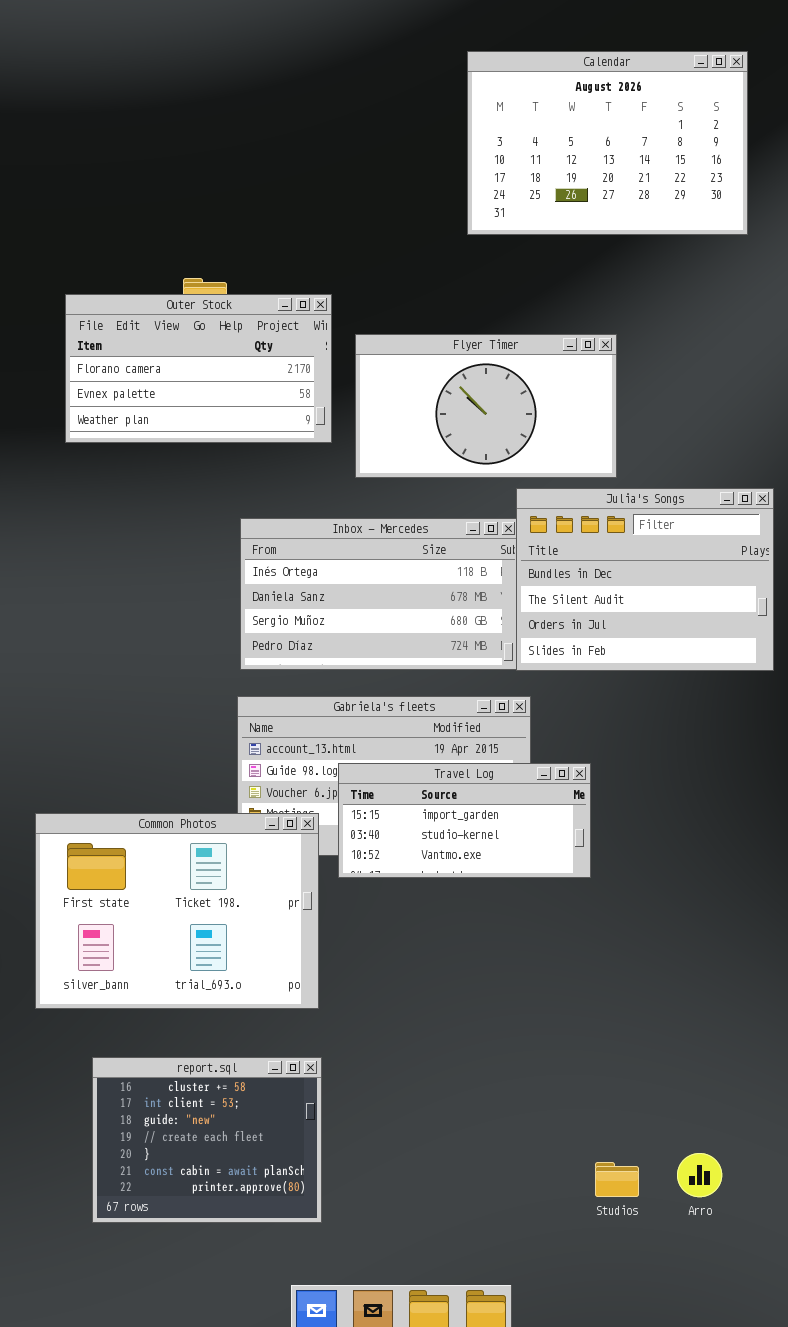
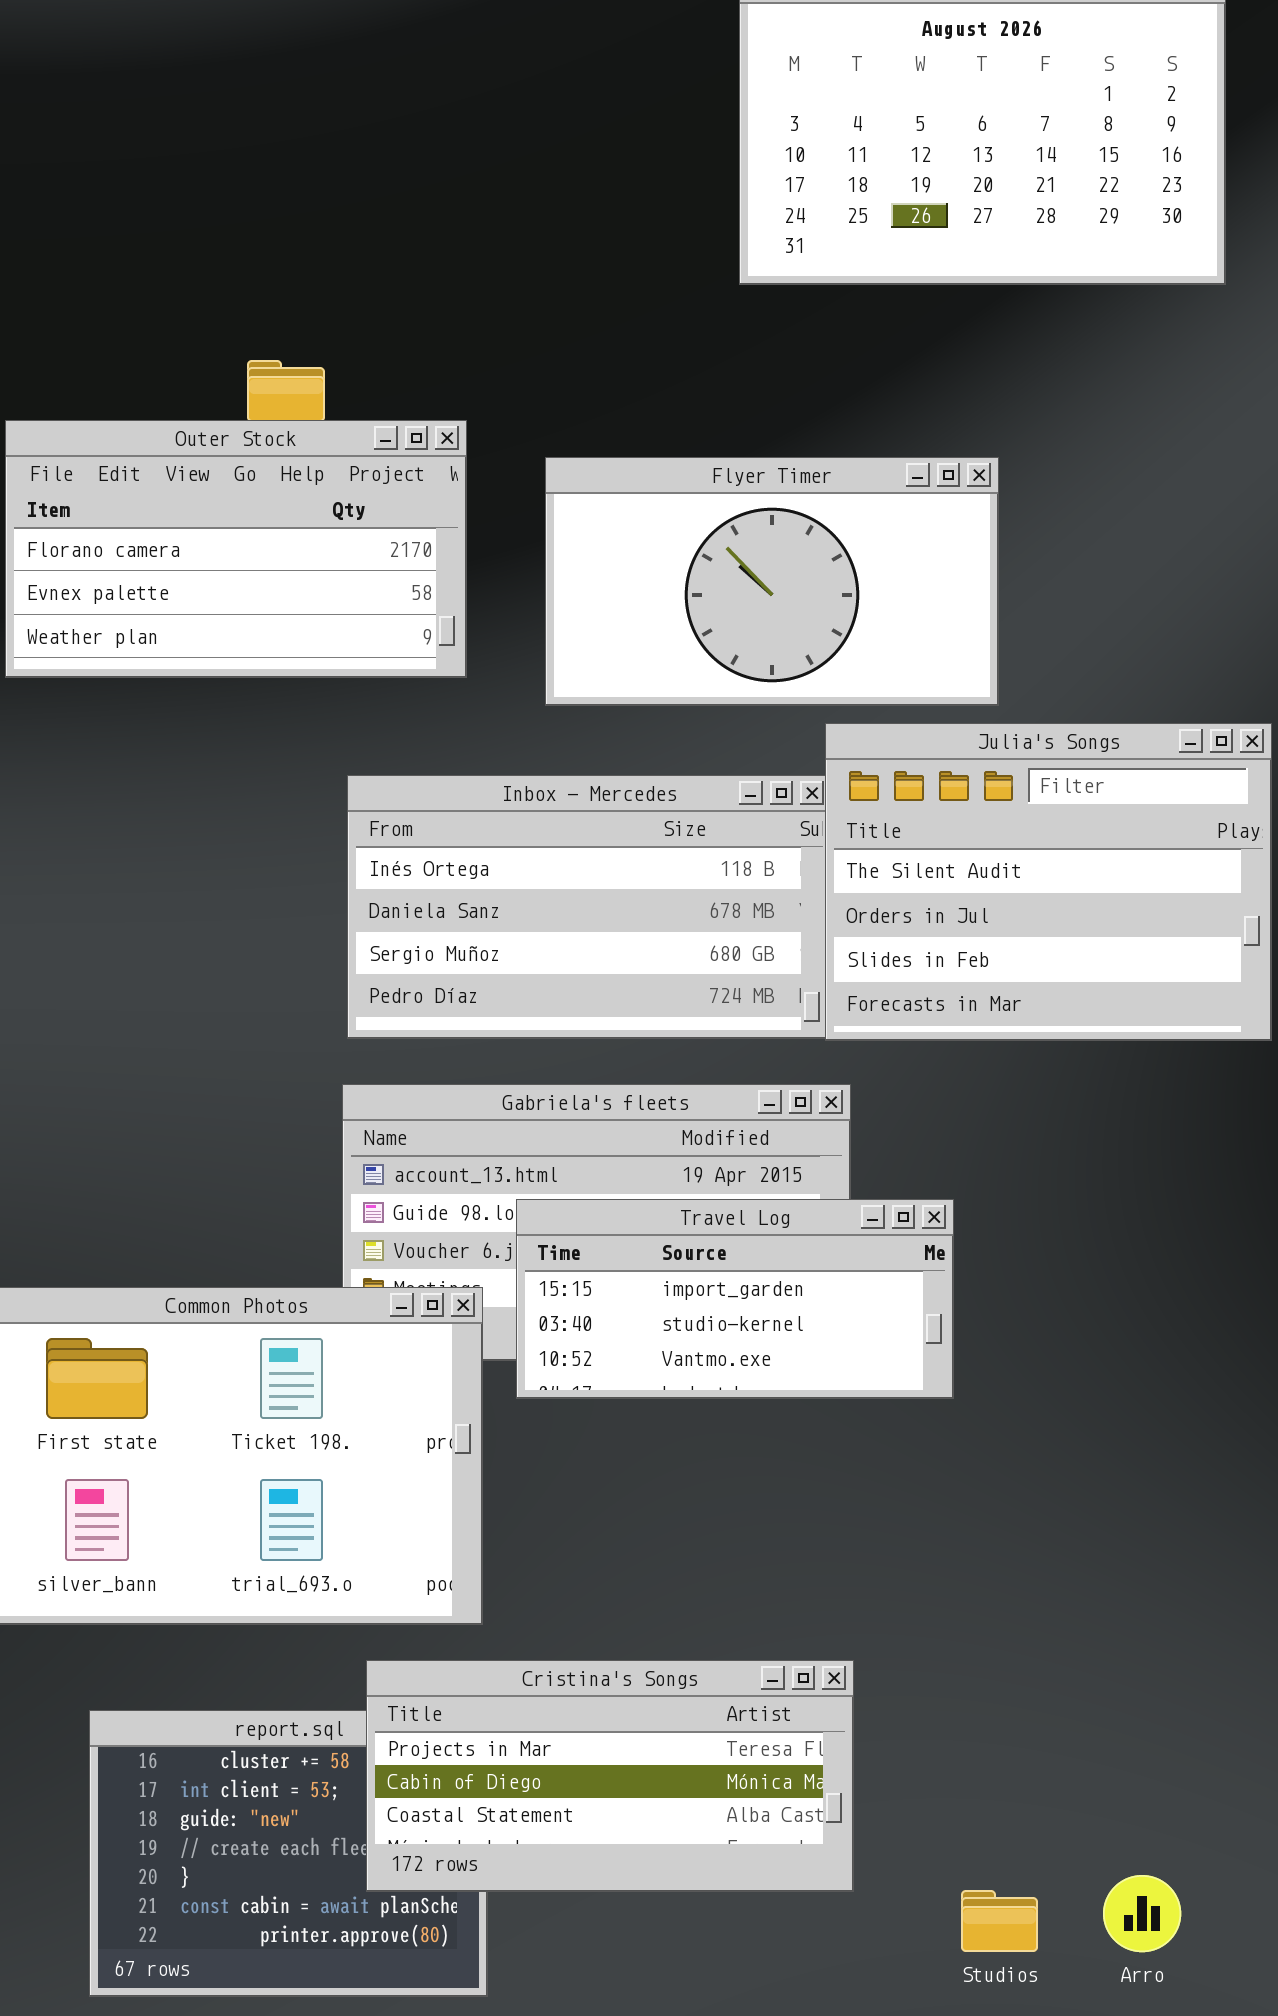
Outer Stock: [65,294,332,443] -> [5,420,467,678], moved
Julia's Songs: [516,488,774,671] -> [825,723,1272,1041], scrolled down 1 row
Cristina's Songs: none -> [366,1660,854,1892], opened

